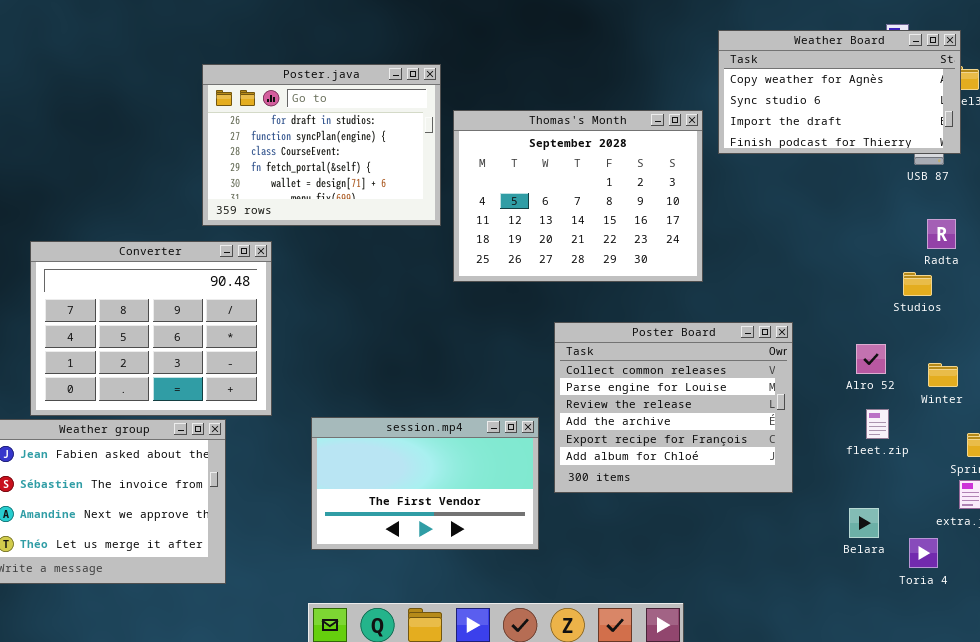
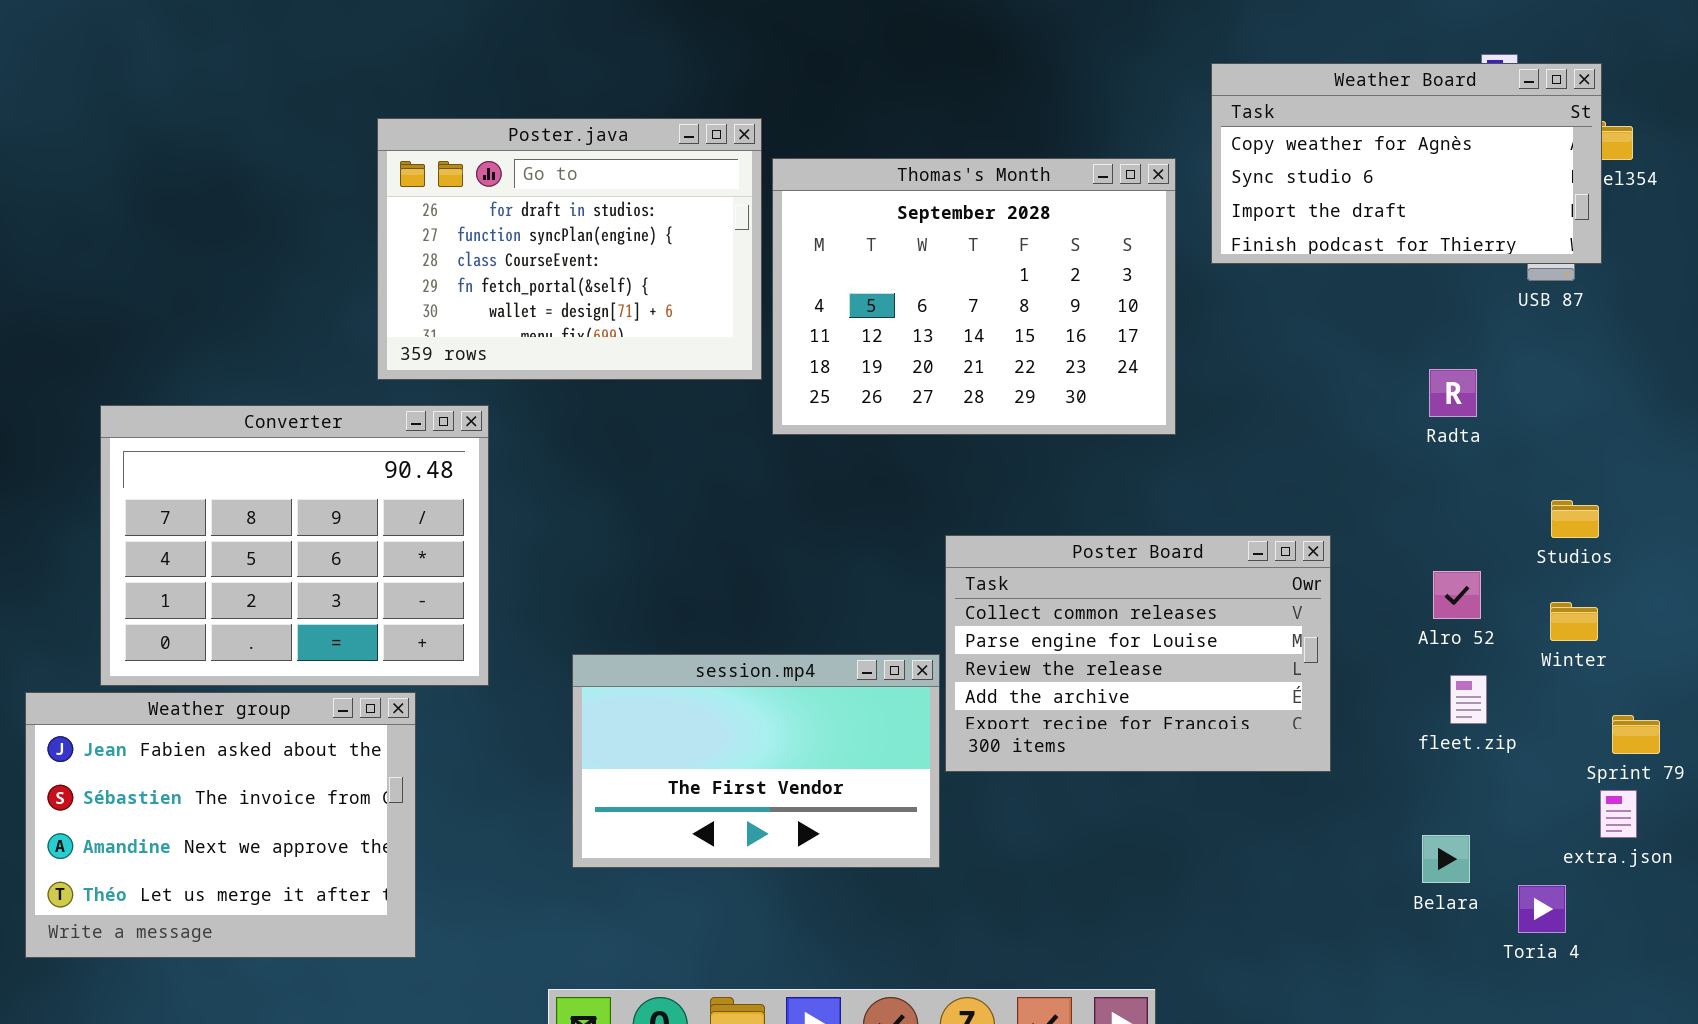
Thomas's Month: [453,110,703,282] -> [772,158,1176,435], moved
Radta: [927,219,956,249] -> [1429,369,1477,417], moved
Studios: [903,272,932,296] -> [1551,500,1599,538], moved
Poster Board: [554,322,793,493] -> [945,535,1331,772], resized
session.mp4: [311,417,539,550] -> [572,654,940,868], moved

